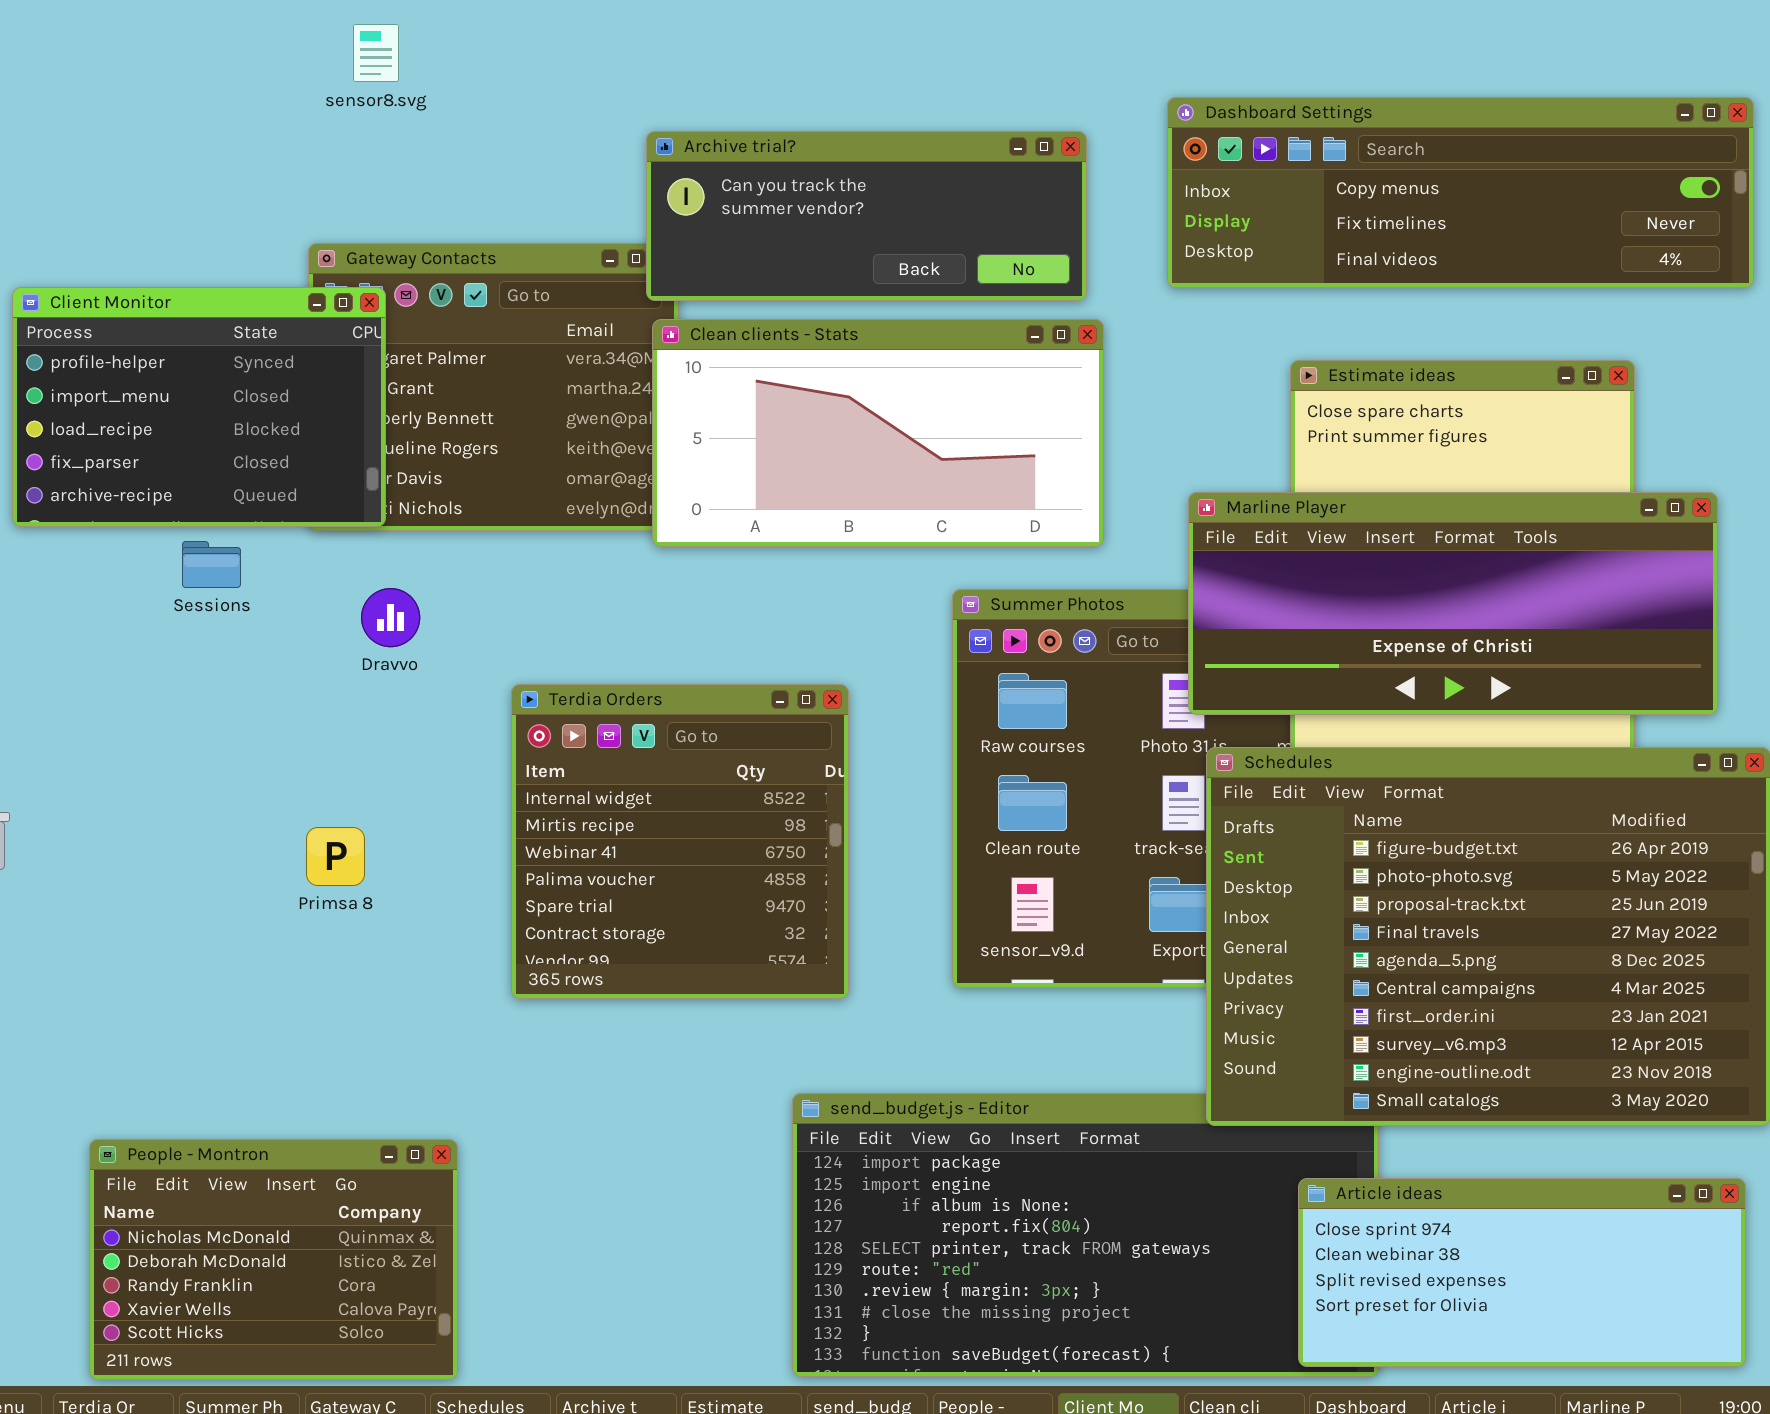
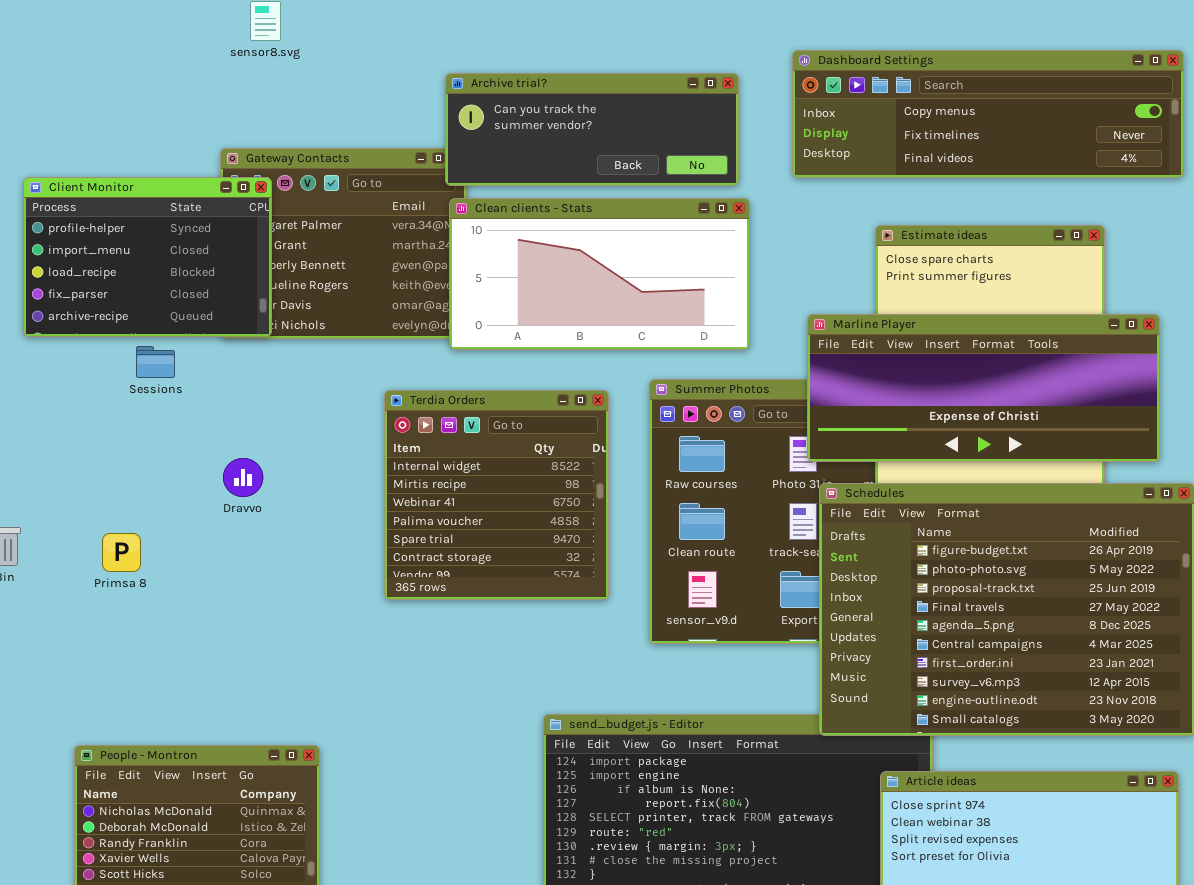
Dravvo: [361,588,420,647] -> [223,458,263,497], moved
Terdia Orders: [511,684,849,999] -> [384,390,609,600], moved
Primsa 8: [306,827,365,886] -> [102,533,141,572], moved

